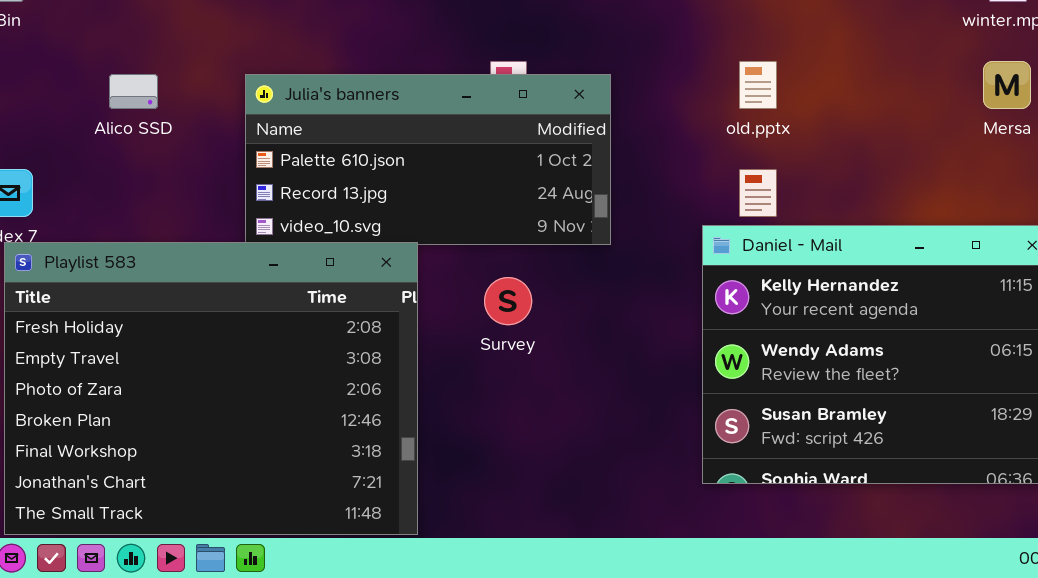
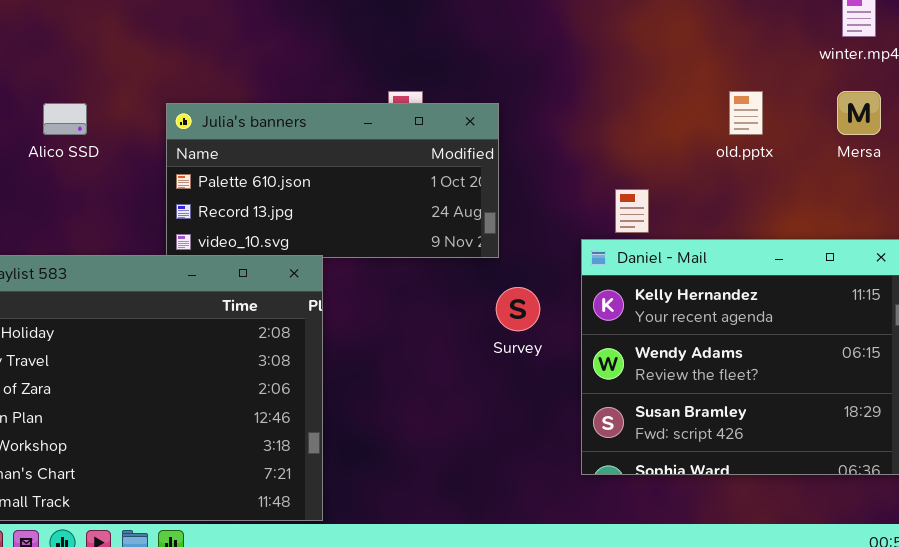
old.pptx: [739,61,777,109] -> [729,91,763,135], moved
Survey: [484,277,532,325] -> [496,287,540,331], moved

